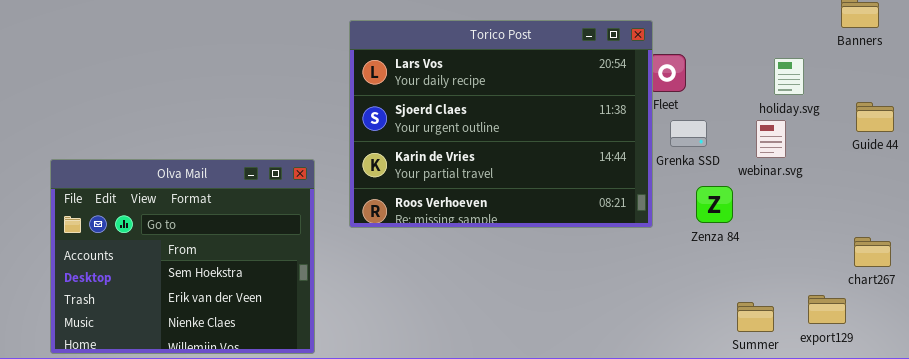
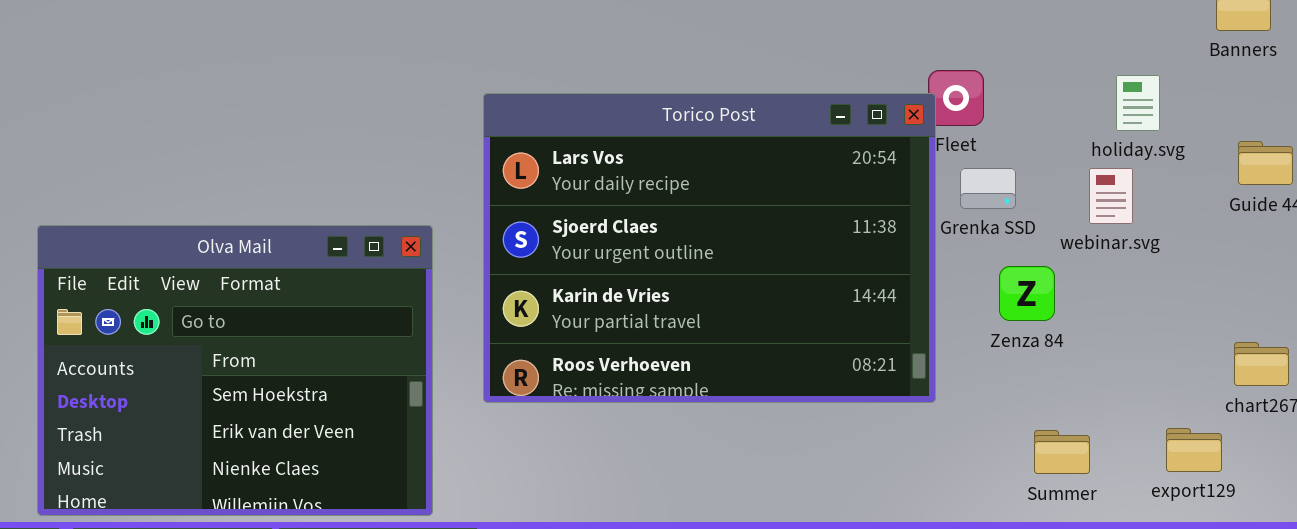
Torico Post: [349,20,653,228] -> [483,93,936,403], moved
Summer: [737,302,774,332] -> [1034,430,1090,474], moved

